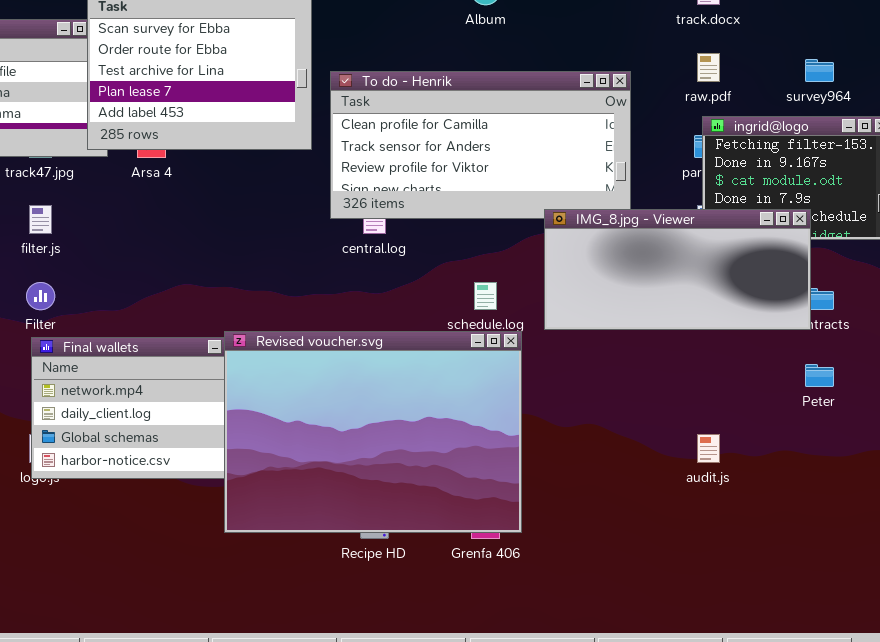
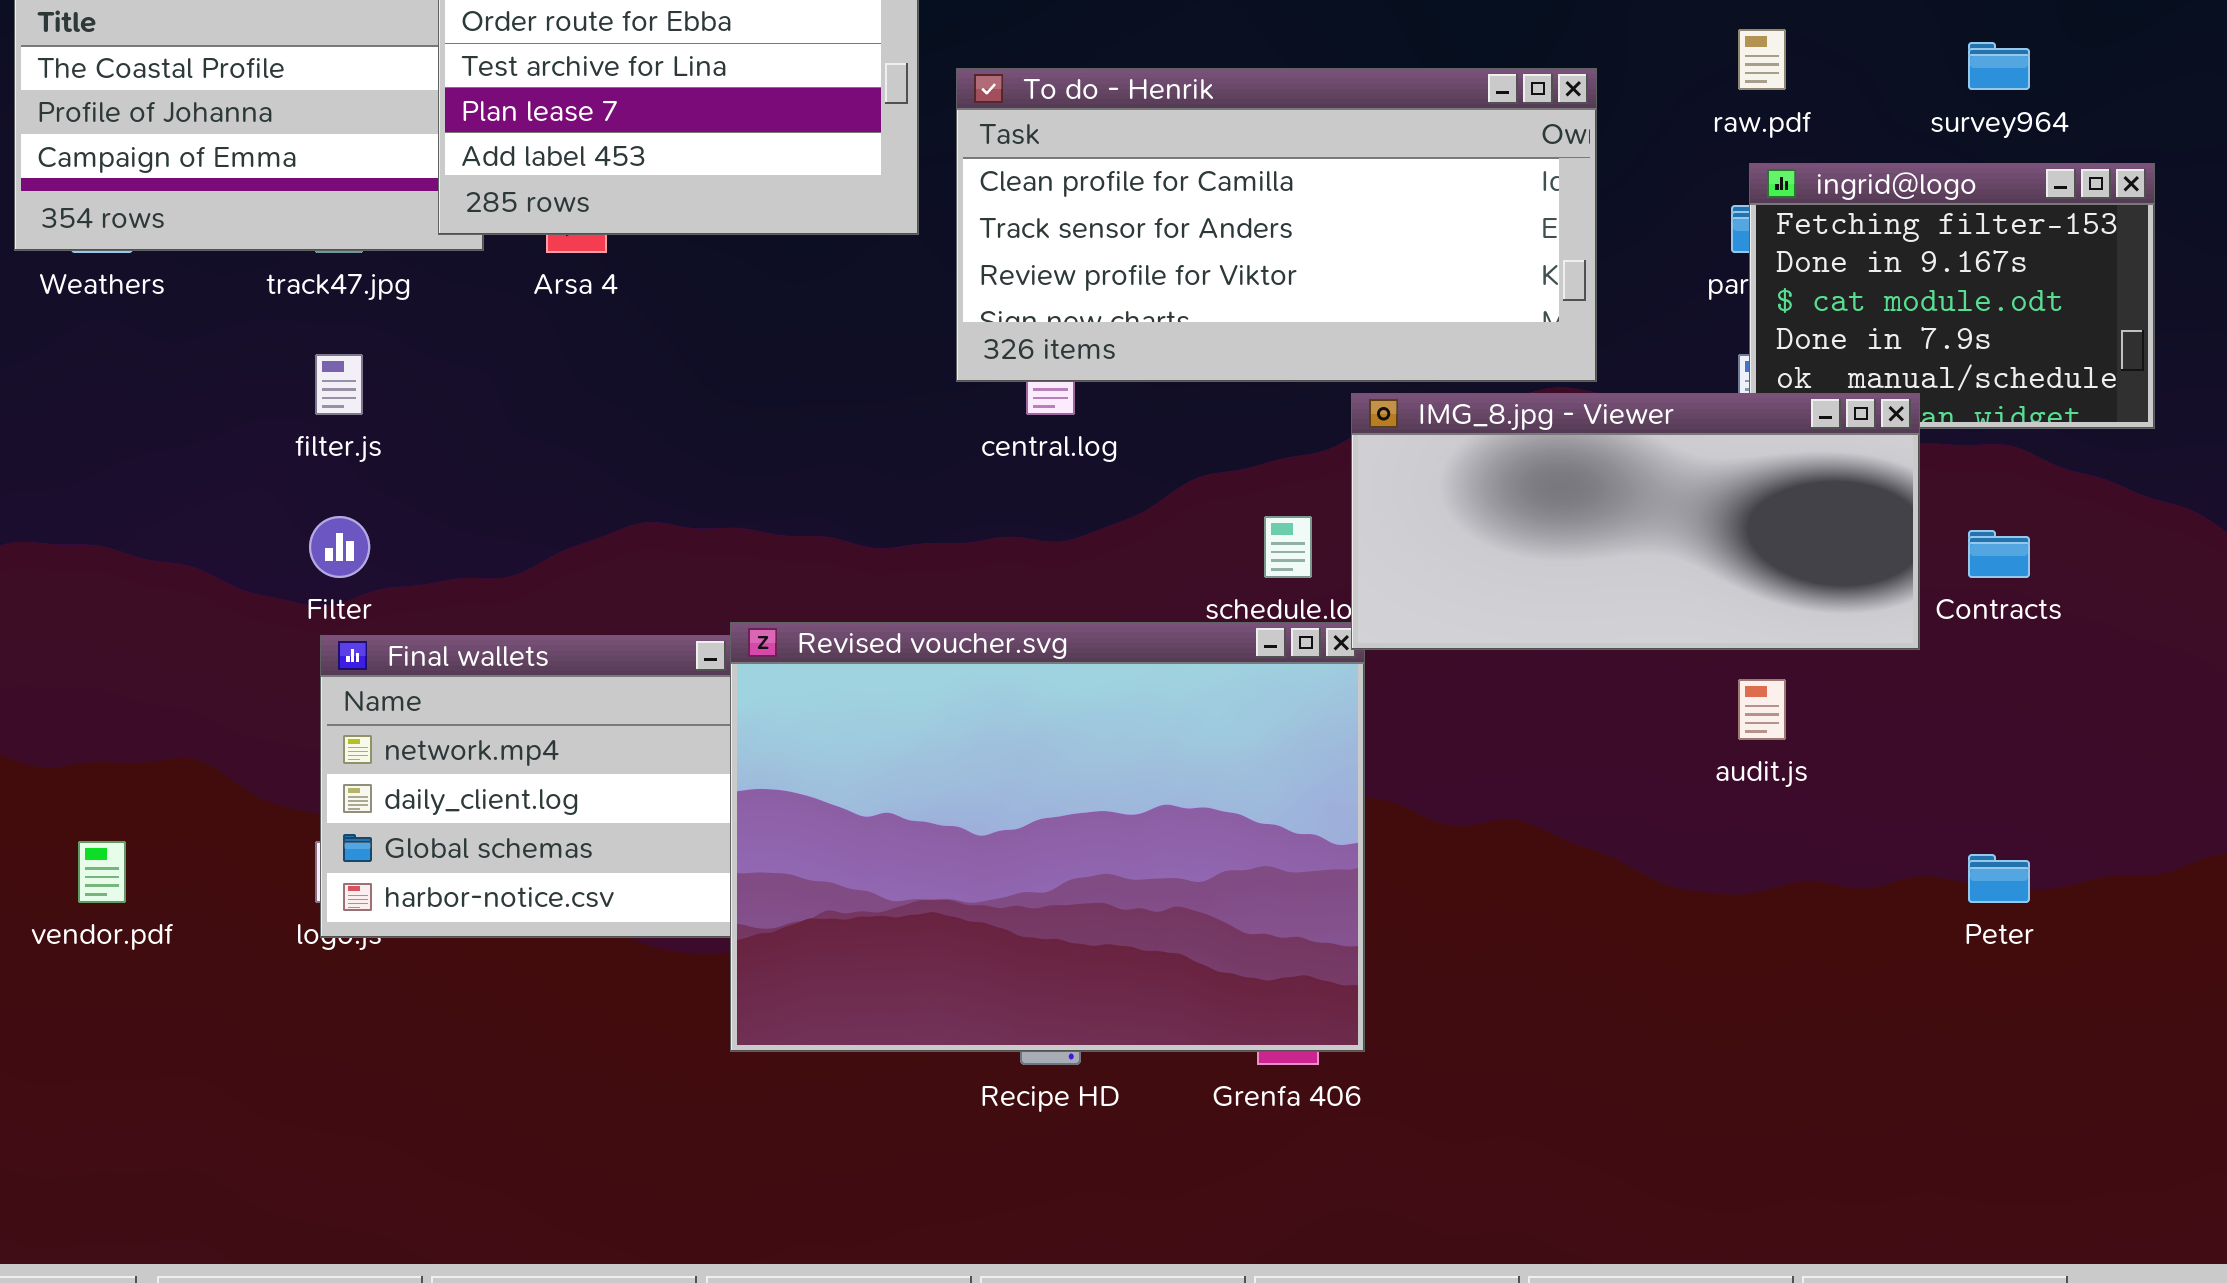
IMG_8.jpg - Viewer: [544,209,811,330] -> [1351,393,1920,650], moved
Peter: [805,364,834,387] -> [1968,854,2030,903], moved
audit.js: [697,434,720,463] -> [1738,679,1786,740], moved

